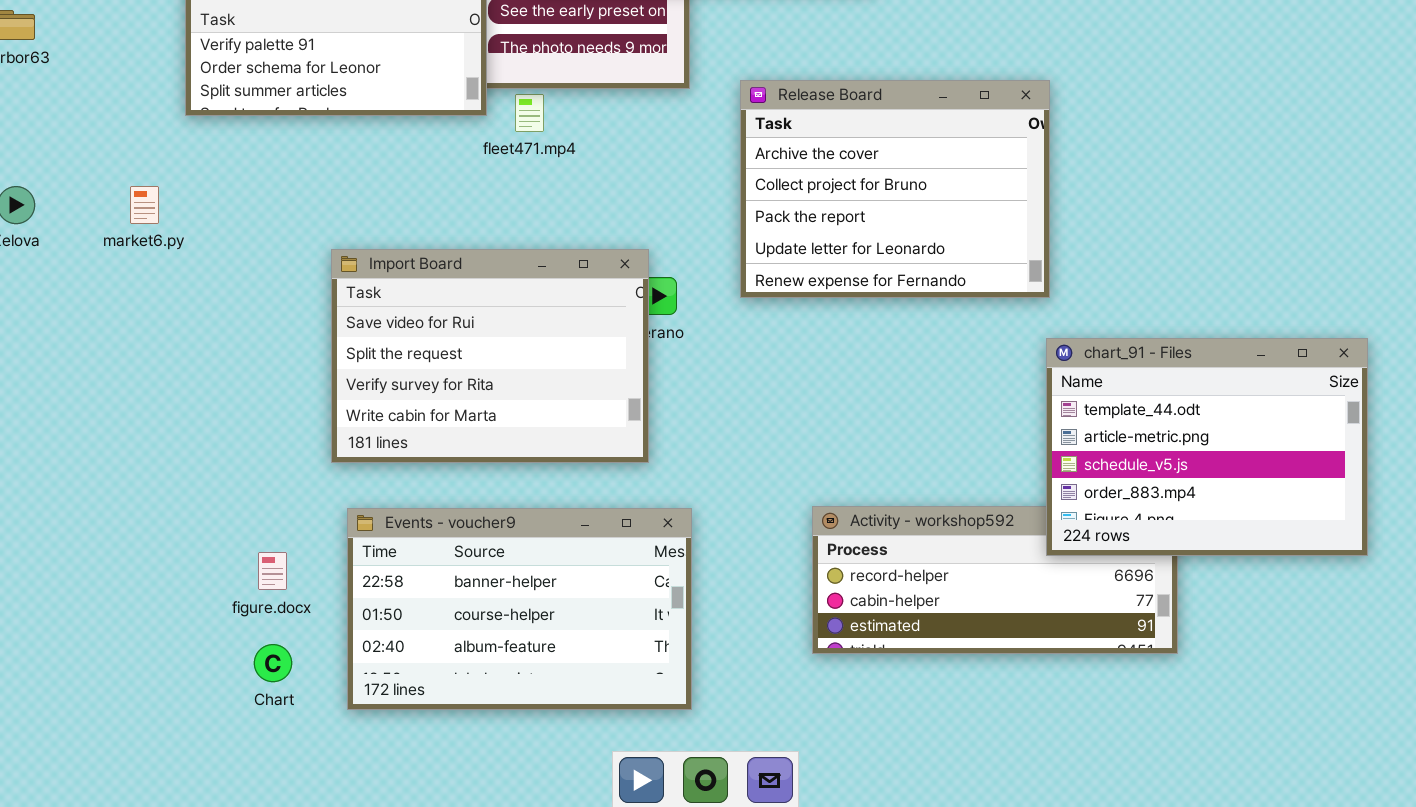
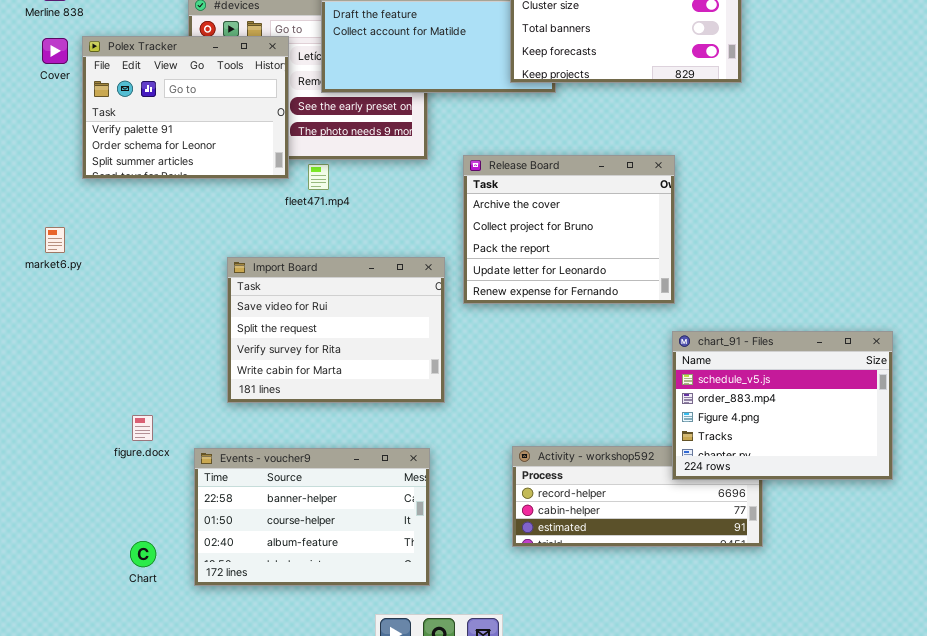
Import Board: [331,249,649,463] -> [227,257,445,403], moved
chart_91 - Files: [1046,338,1368,556] -> [672,331,893,480], scrolled down 2 rows
figure.docx: [258,552,287,590] -> [132,415,153,441], moved

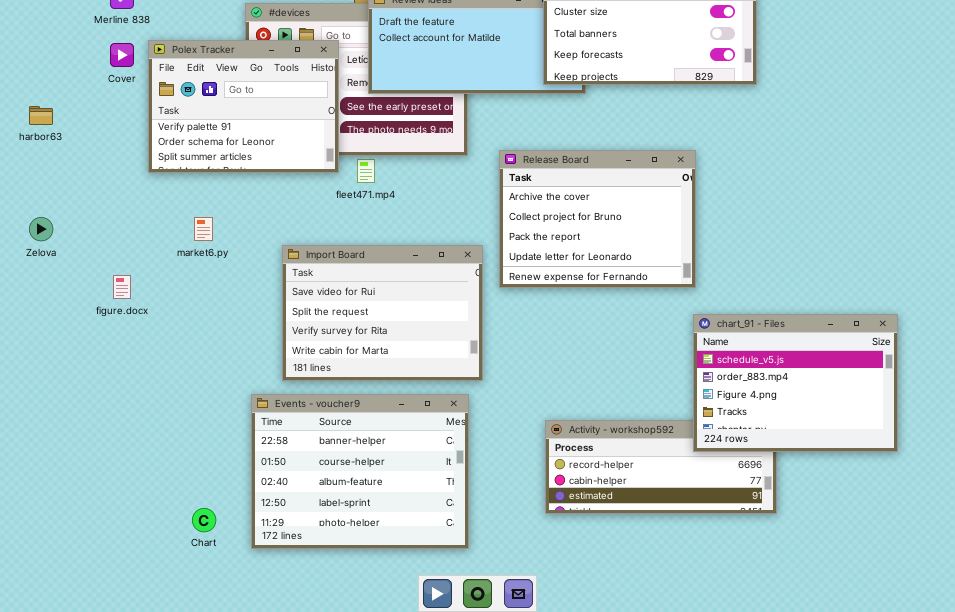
market6.py: [45,227,65,253] -> [194,217,213,241], moved
figure.docx: [132,415,153,441] -> [113,275,131,299], moved
Events - voucher9: [194,448,430,586] -> [251,394,469,549], resized

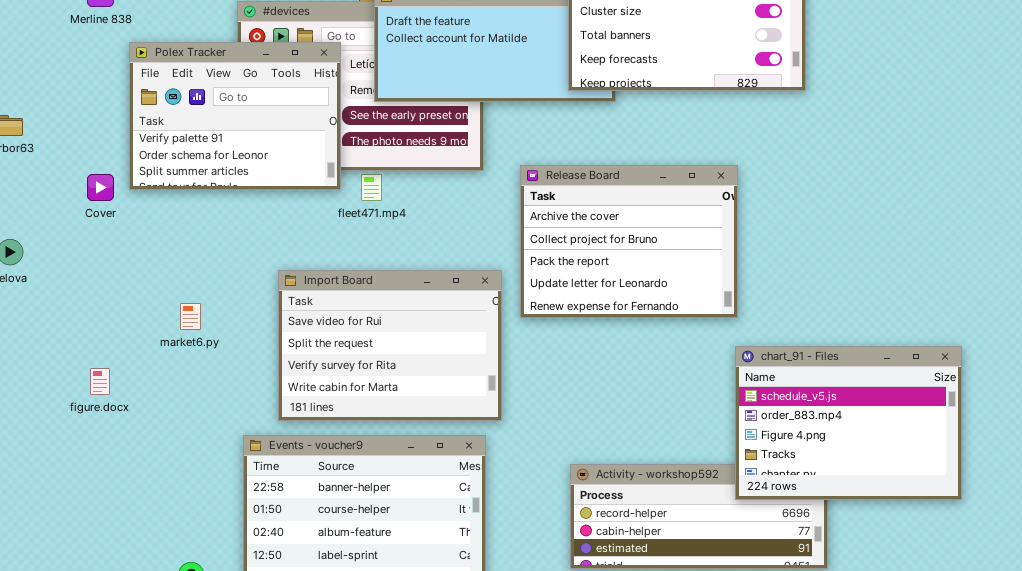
Cover: [110,43,134,67] -> [87,174,114,201], moved
market6.py: [194,217,213,241] -> [180,303,201,330], moved
figure.docx: [113,275,131,299] -> [90,368,110,395], moved

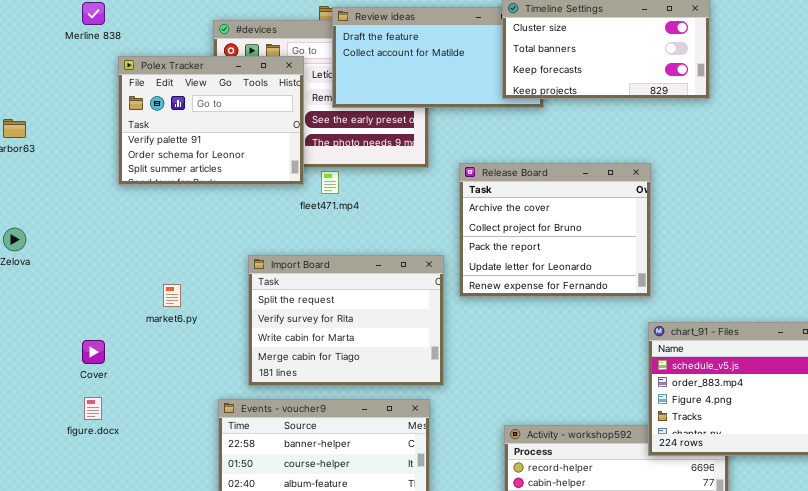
Cover: [87,174,114,201] -> [82,340,105,364], moved
Import Board: [278,270,502,421] -> [248,255,444,386], scrolled down 1 row
figure.docx: [90,368,110,395] -> [84,397,102,420], moved

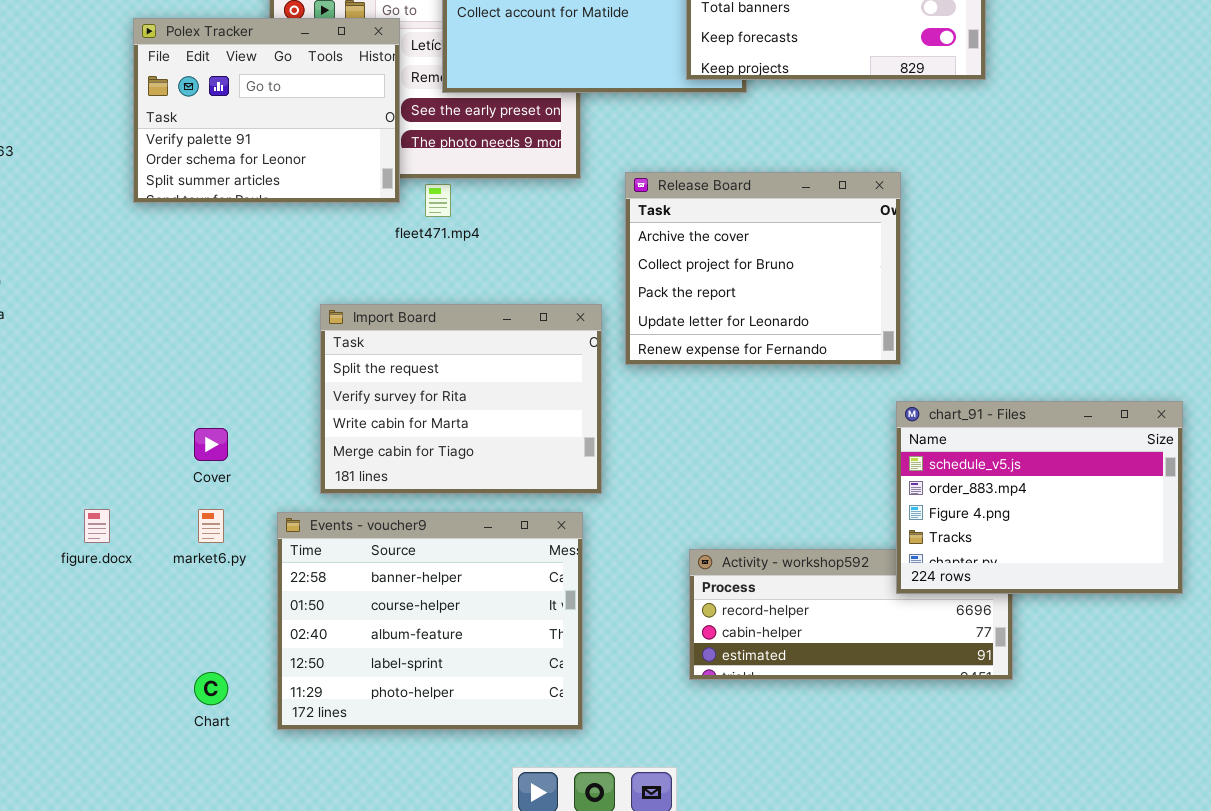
market6.py: [163,284,181,307] -> [198,509,224,543], moved
Cover: [82,340,105,364] -> [194,428,228,461], moved

